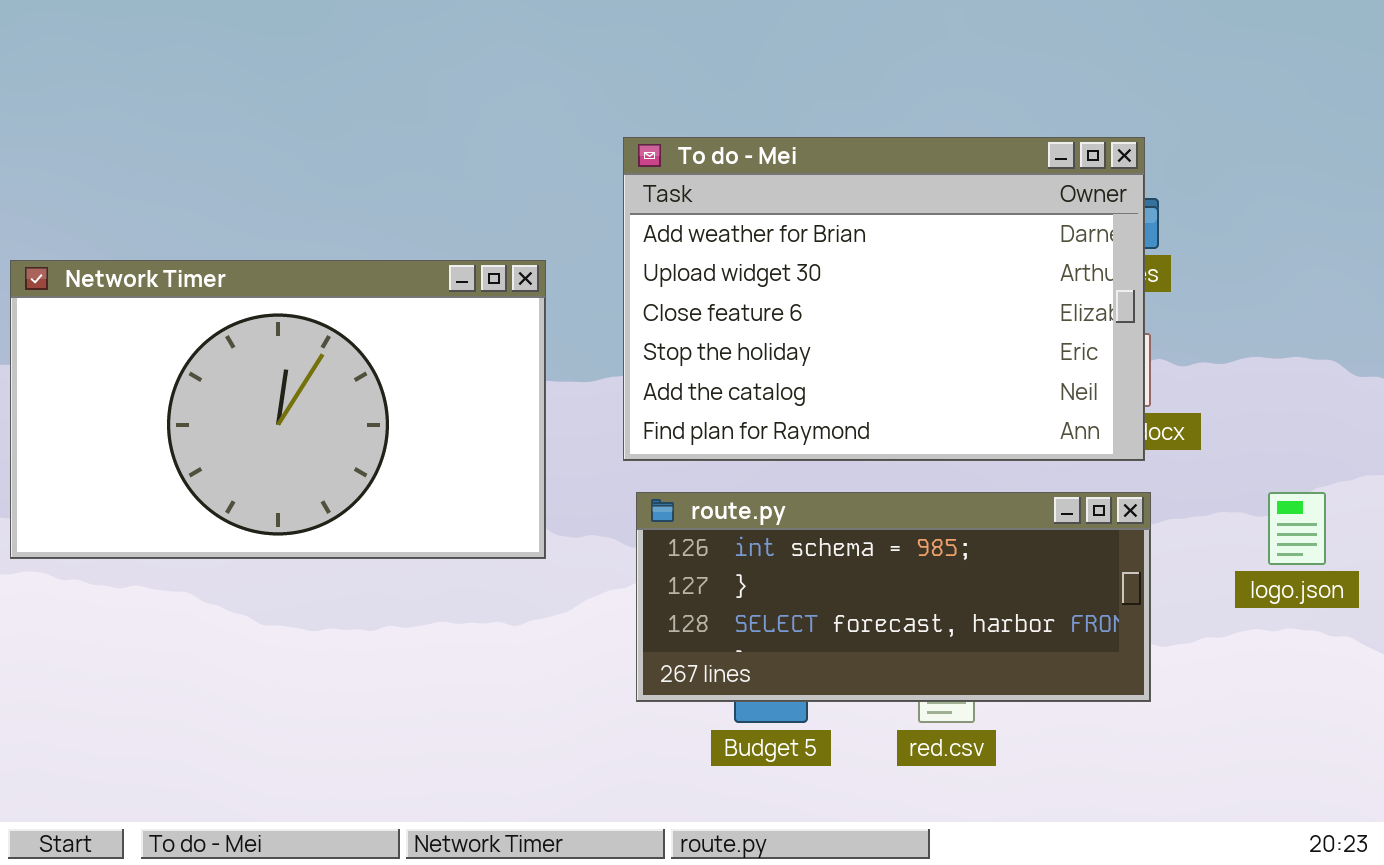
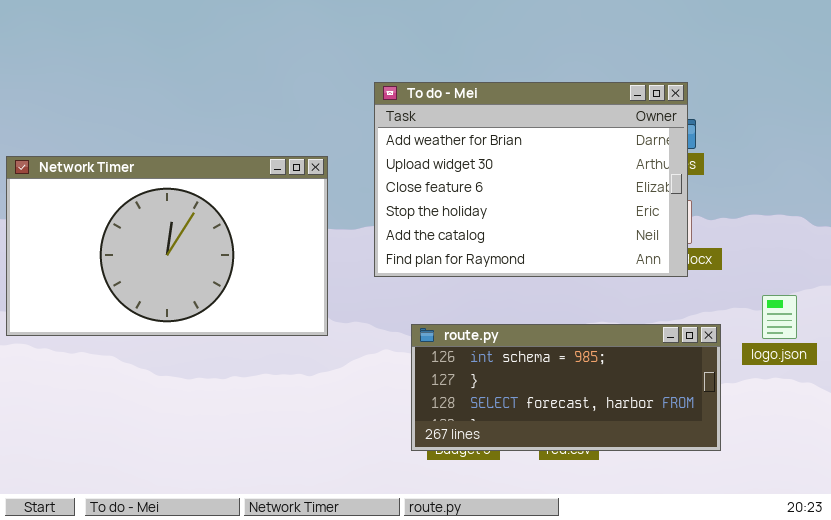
route.py: [636,492,1151,702] -> [411,324,721,451], moved

